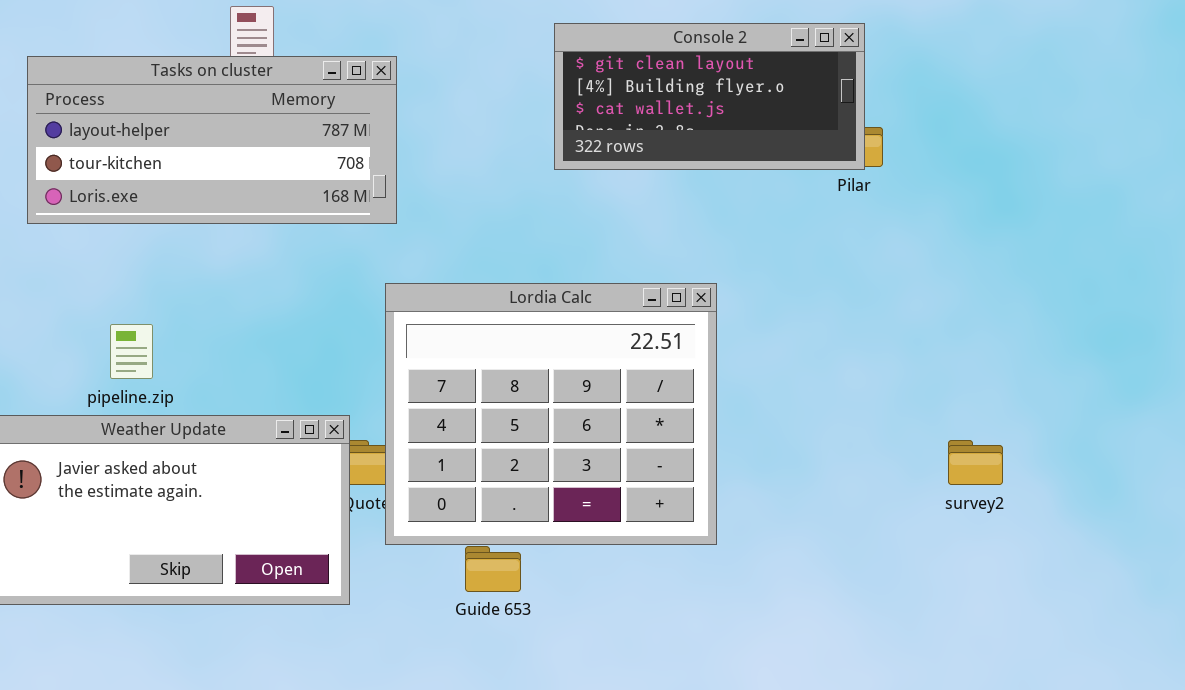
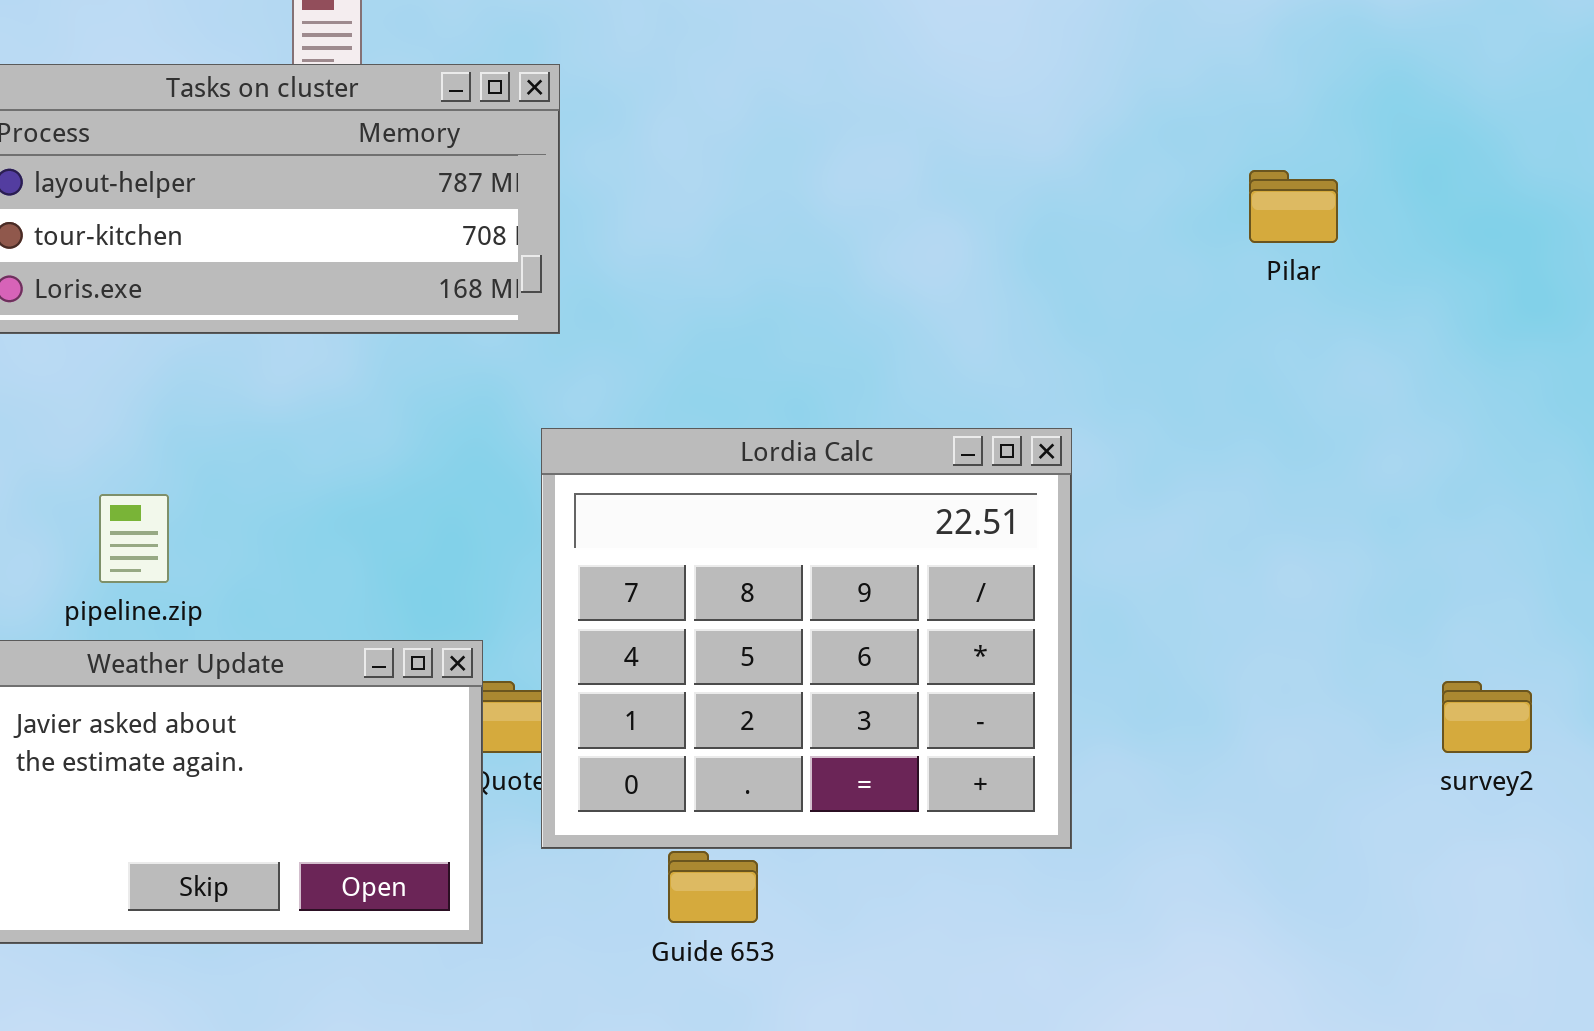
Console 2: [554,23,865,170] -> none, closed

